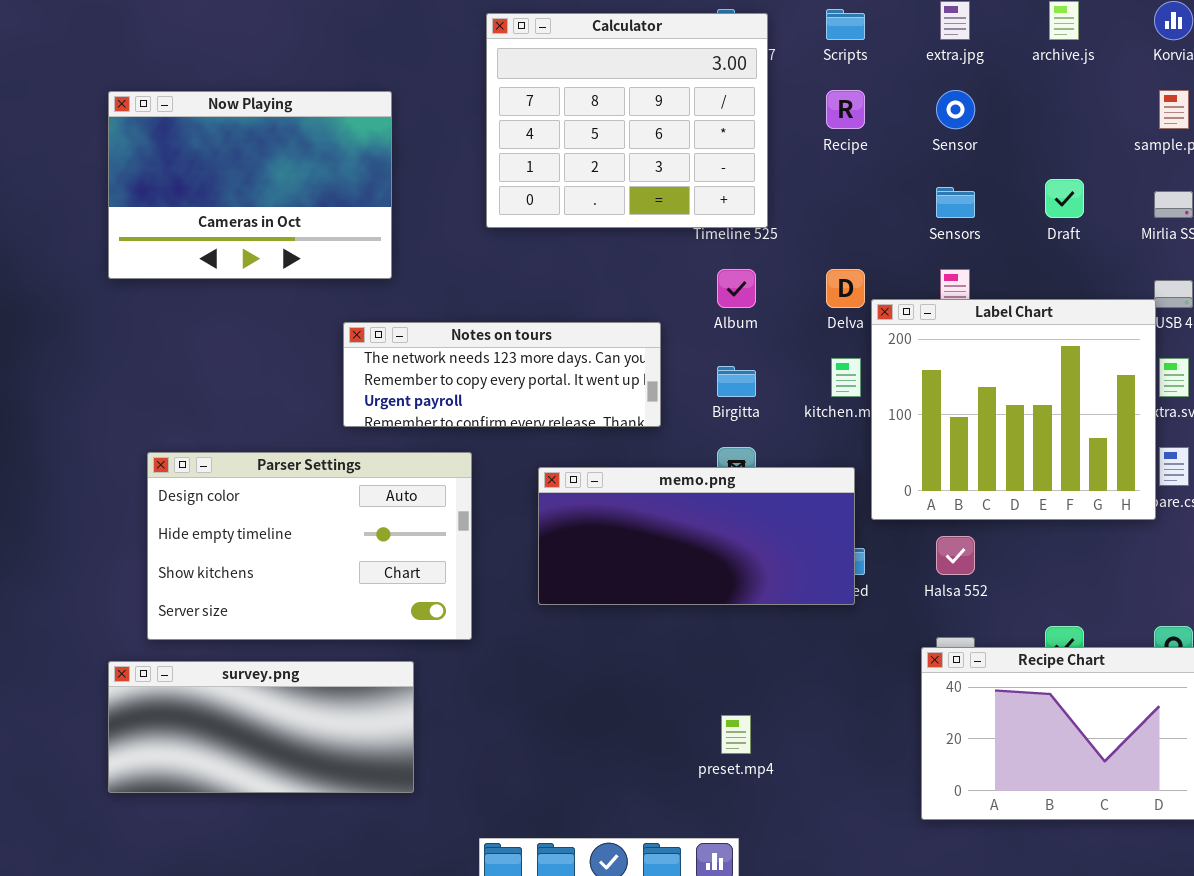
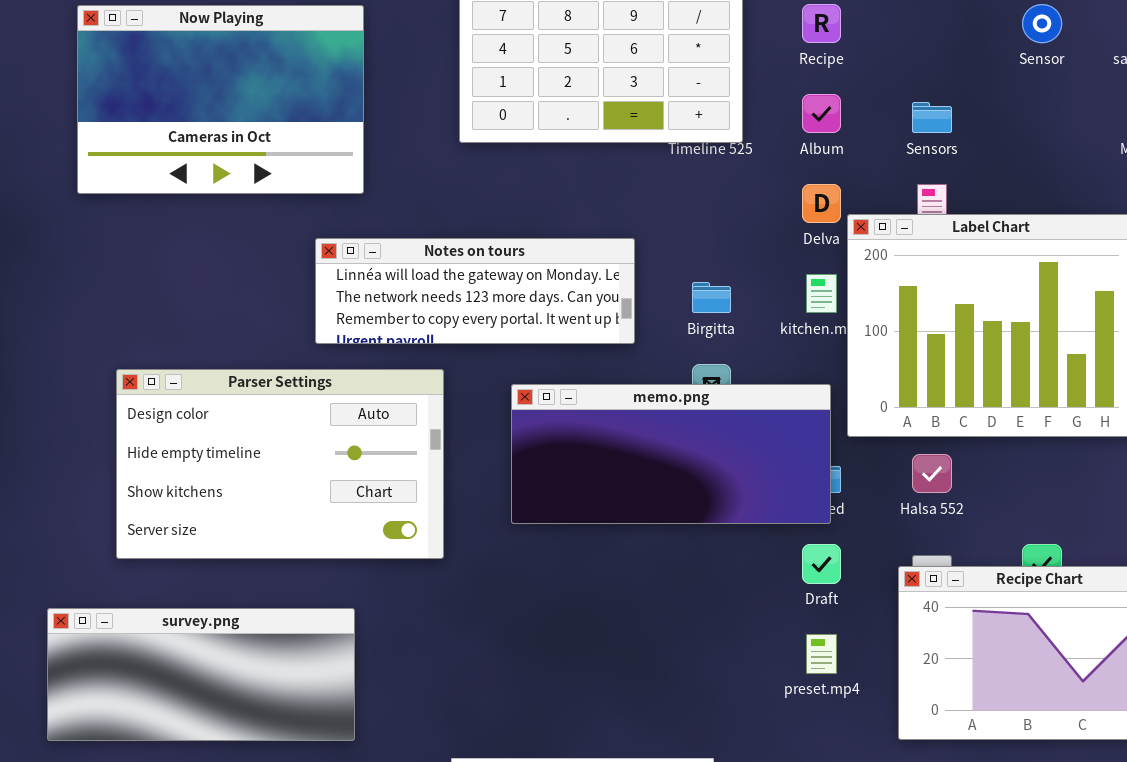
Sensor: [936,90,975,129] -> [1022,4,1062,43], moved
Draft: [1045,179,1084,218] -> [802,544,841,584], moved
Album: [717,269,756,308] -> [802,94,841,133], moved
Notes on tours: [343,322,661,427] -> [315,238,635,344], scrolled up 1 row
survey.png: [108,661,414,793] -> [47,608,355,741], moved
preset.mp4: [721,715,751,754] -> [806,634,837,674], moved

